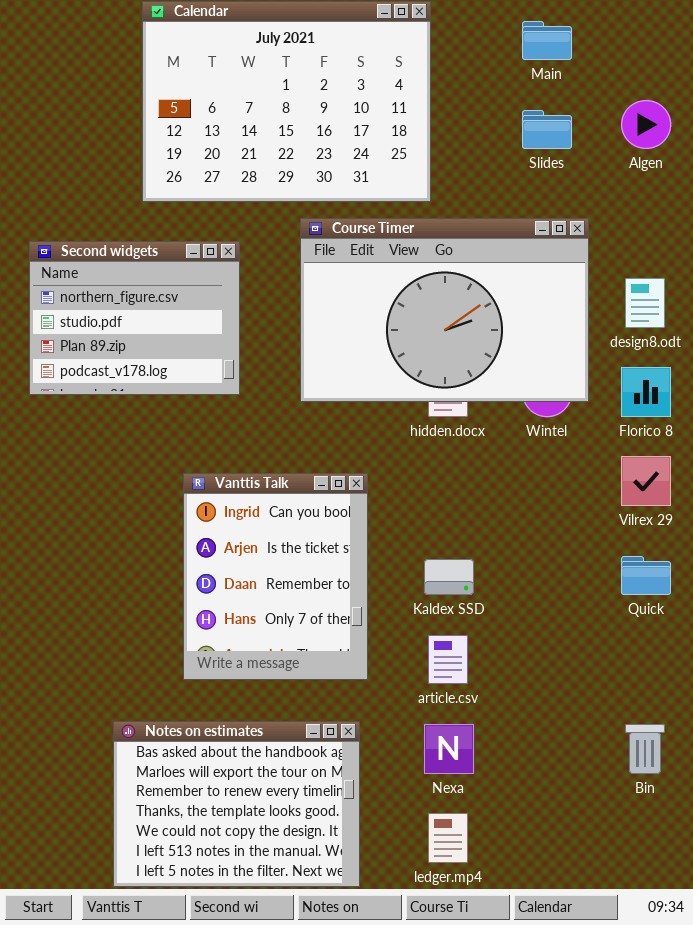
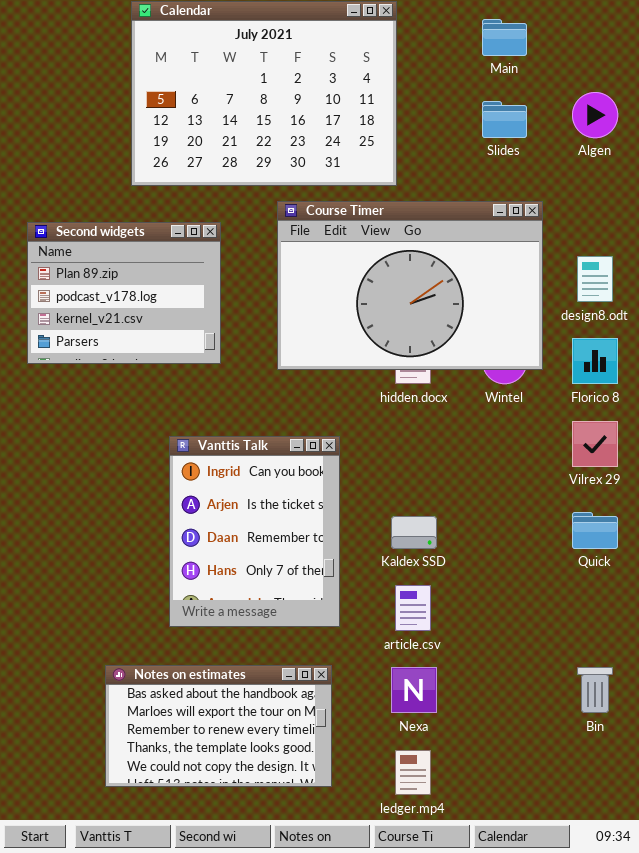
Second widgets: [29,241,240,395] -> [27,222,221,364], scrolled down 2 rows
Notes on estimates: [113,721,360,887] -> [105,665,332,787], resized

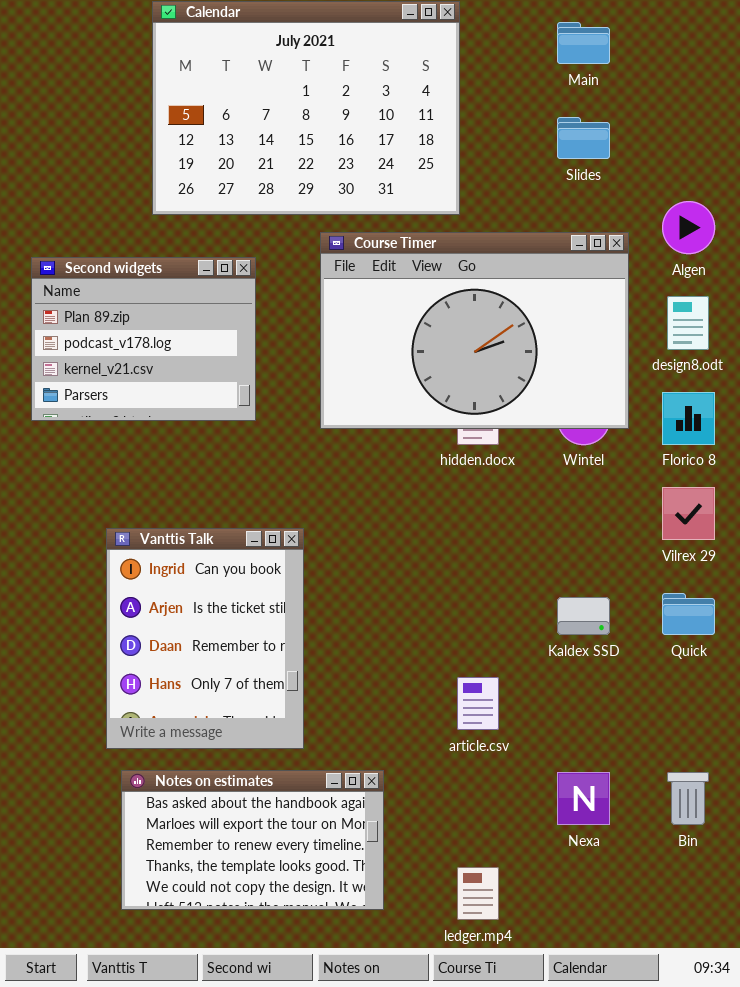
Algen: [572,92,618,138] -> [662,201,715,254], moved
Vanttis Talk: [169,436,340,627] -> [106,528,304,749], moved
Kaldex SSD: [391,516,437,549] -> [557,597,610,635], moved
Nexa: [391,667,437,713] -> [557,772,610,825], moved

